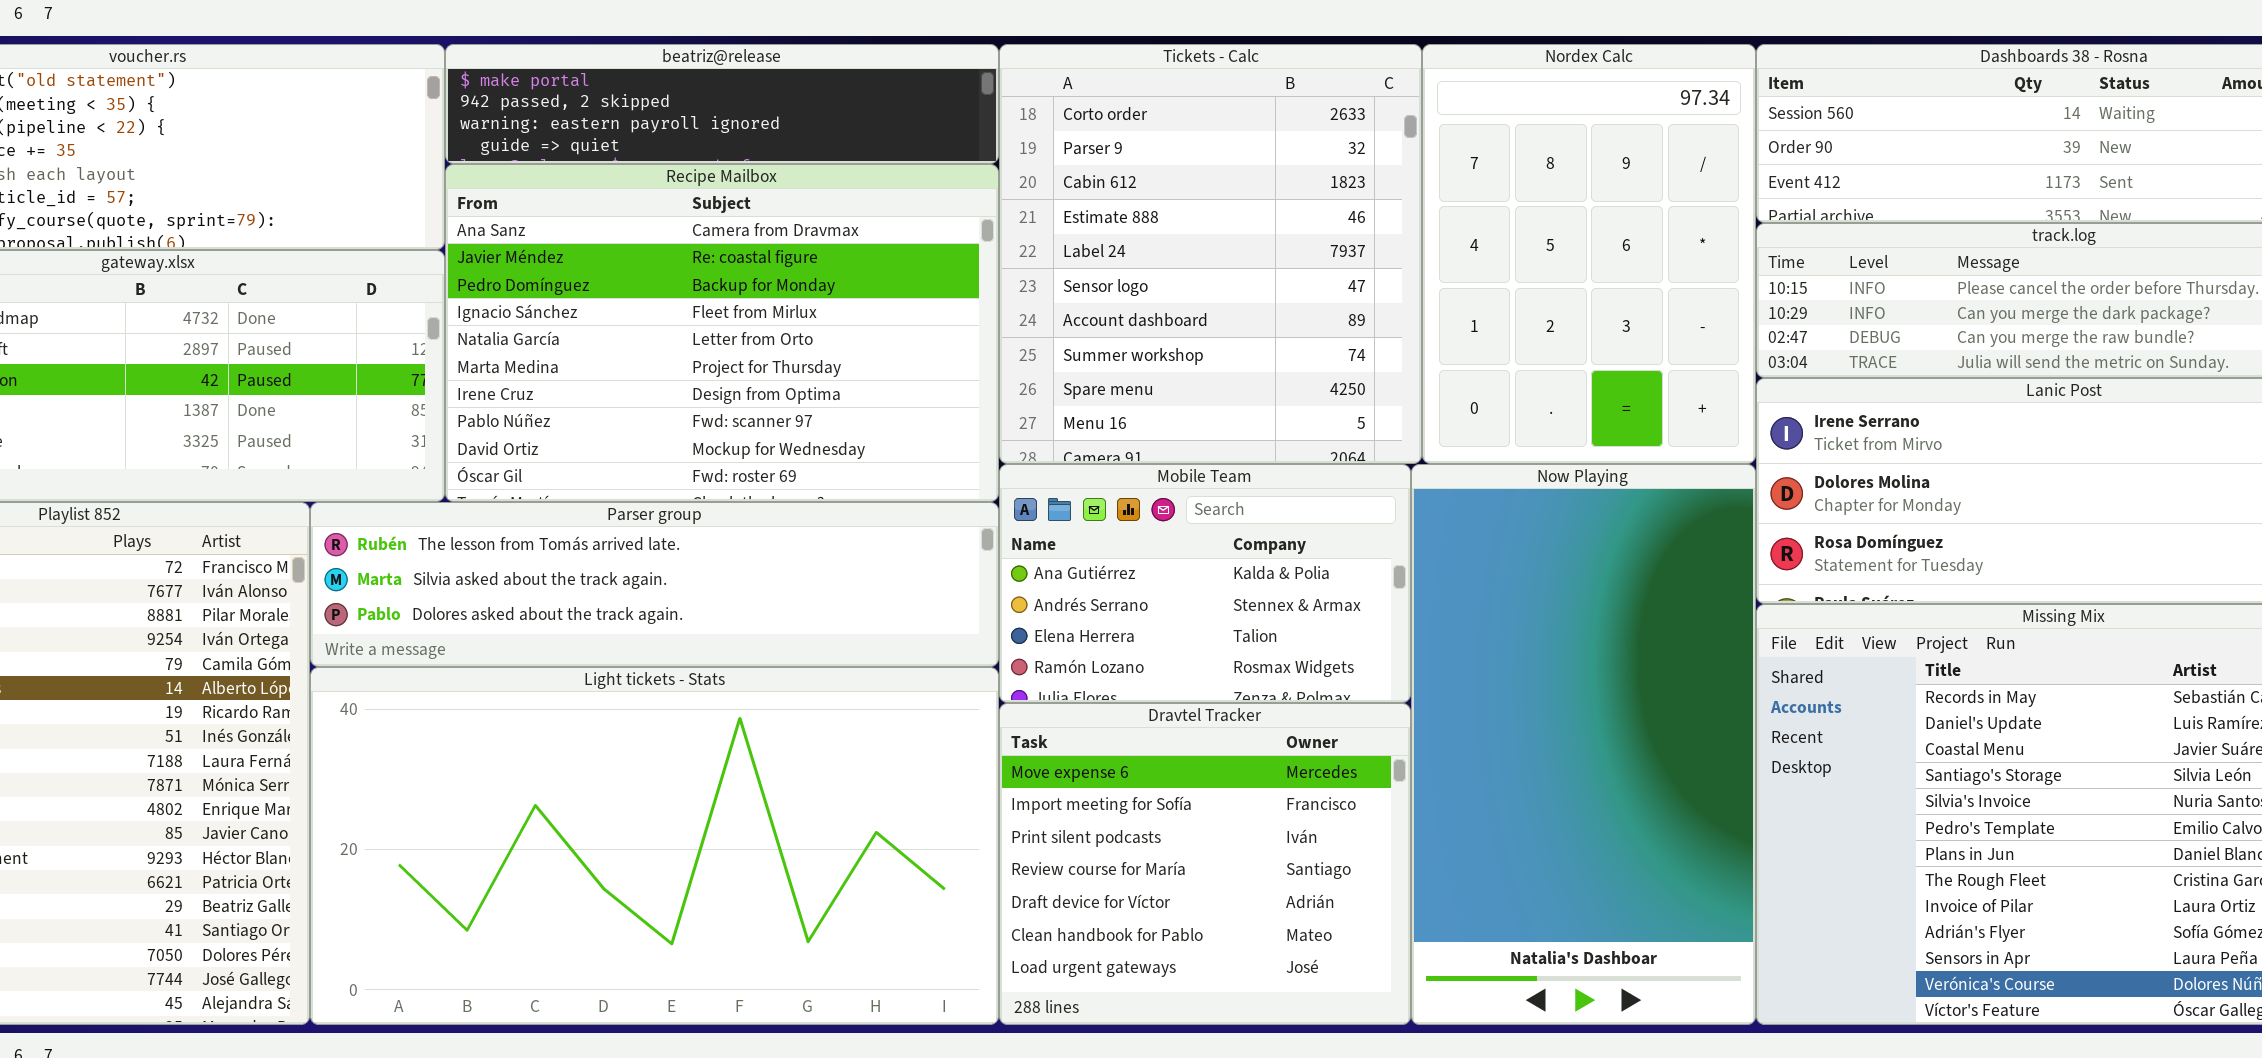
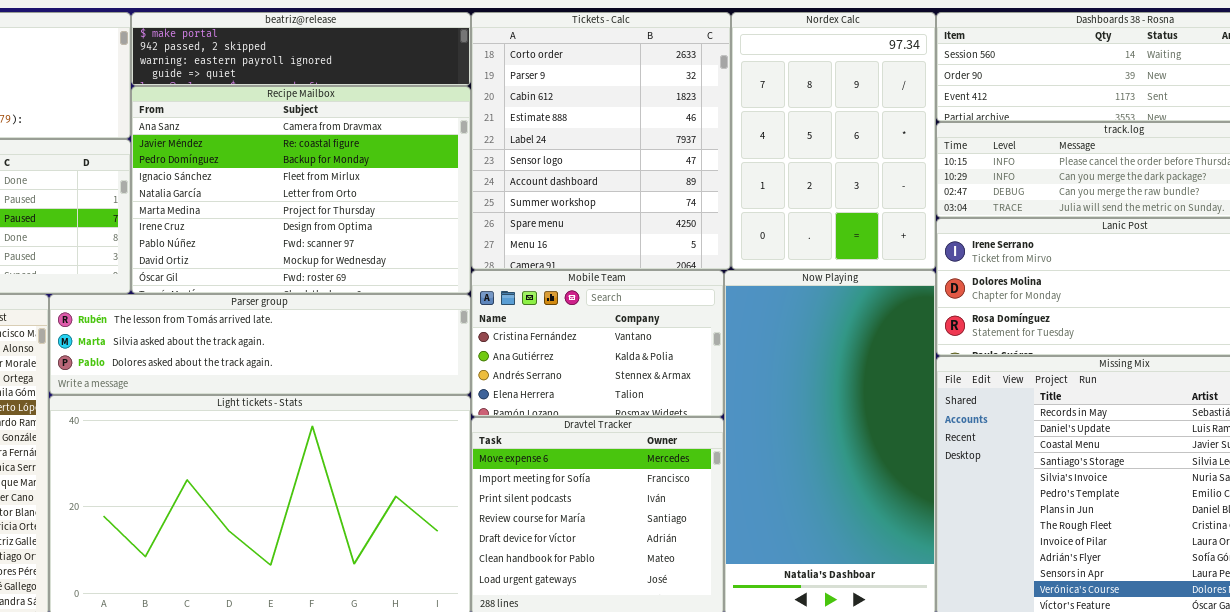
Mobile Team: [999,464,1411,703] -> [471,270,724,417], scrolled up 1 row

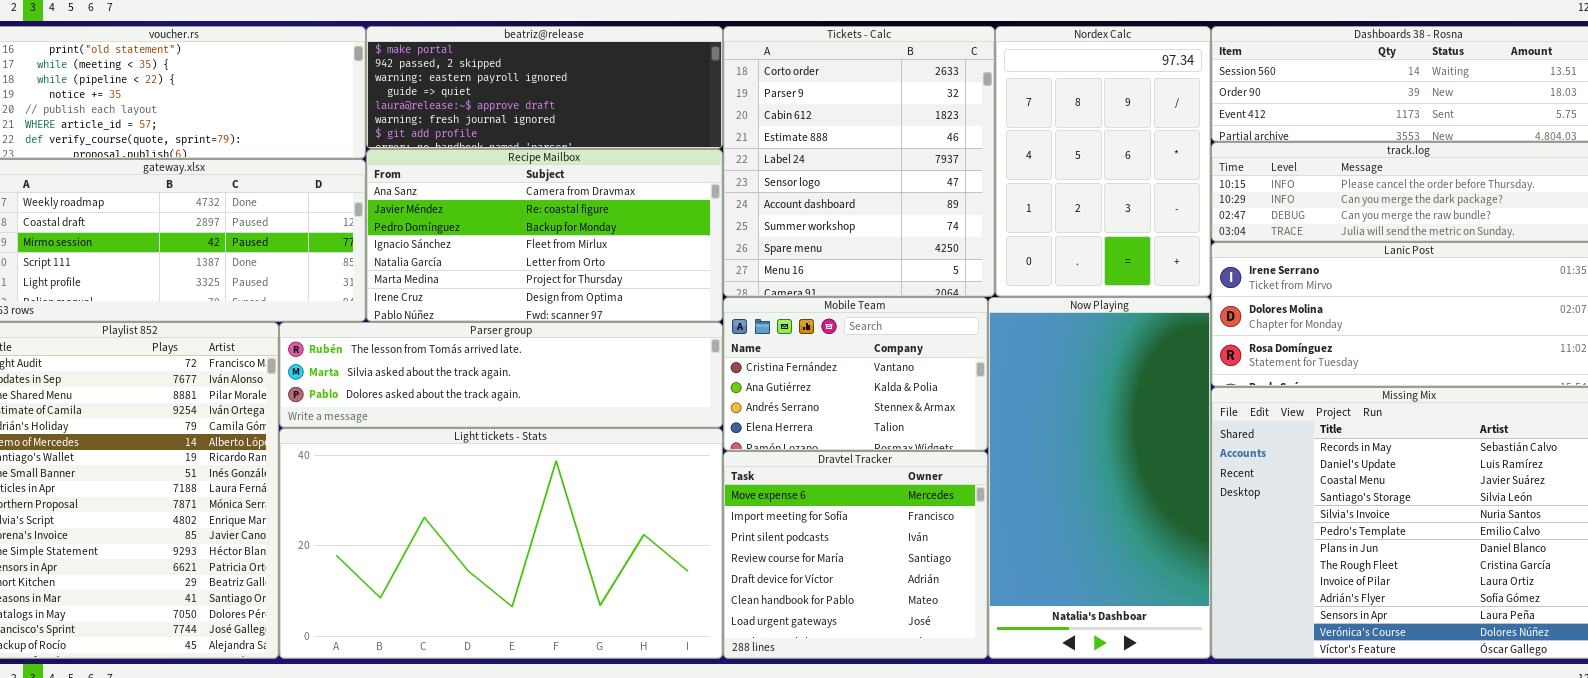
beatriz@release: [131,12,471,86] -> [366,26,723,149], resized
Recipe Mailbox: [131,86,471,294] -> [366,149,723,322], resized

